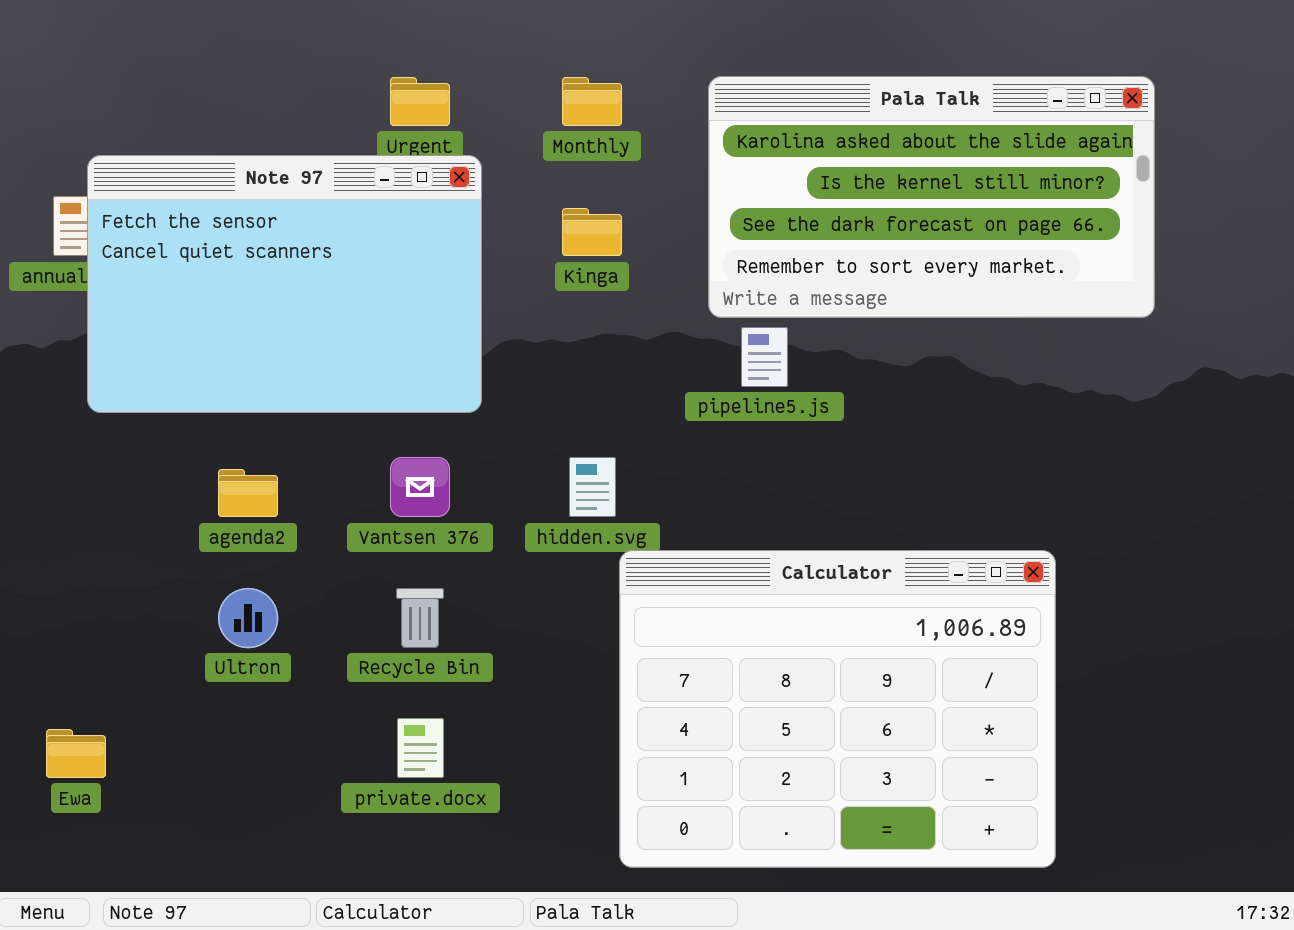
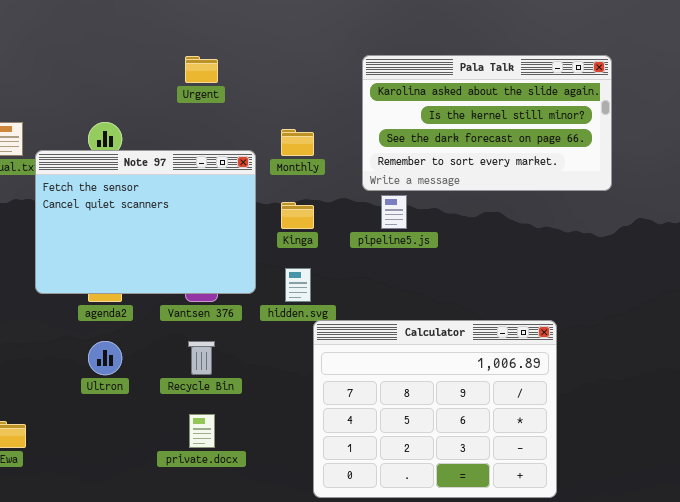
Monthly: [562,77,622,126] -> [281,129,314,156], moved
Note 97: [87,155,482,413] -> [35,150,256,294], moved
Kinga: [562,208,622,256] -> [281,202,314,229], moved

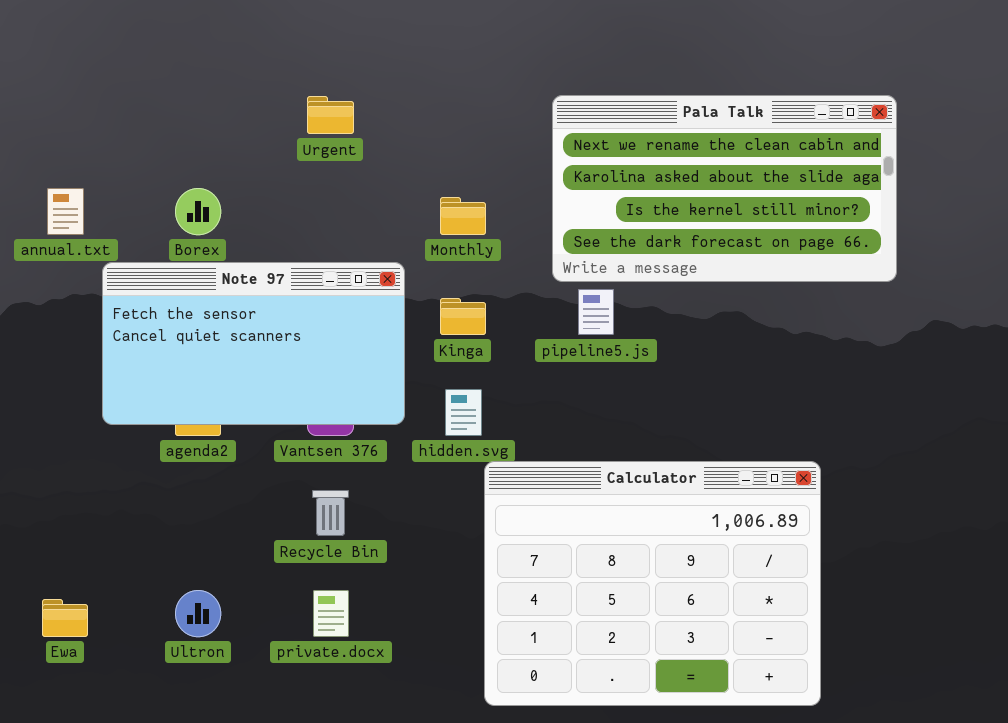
Pala Talk: [362,55,612,191] -> [552,95,897,282], scrolled up 1 row
Note 97: [35,150,256,294] -> [102,262,405,425], resized
Ultron: [88,341,122,375] -> [175,590,221,637], moved

